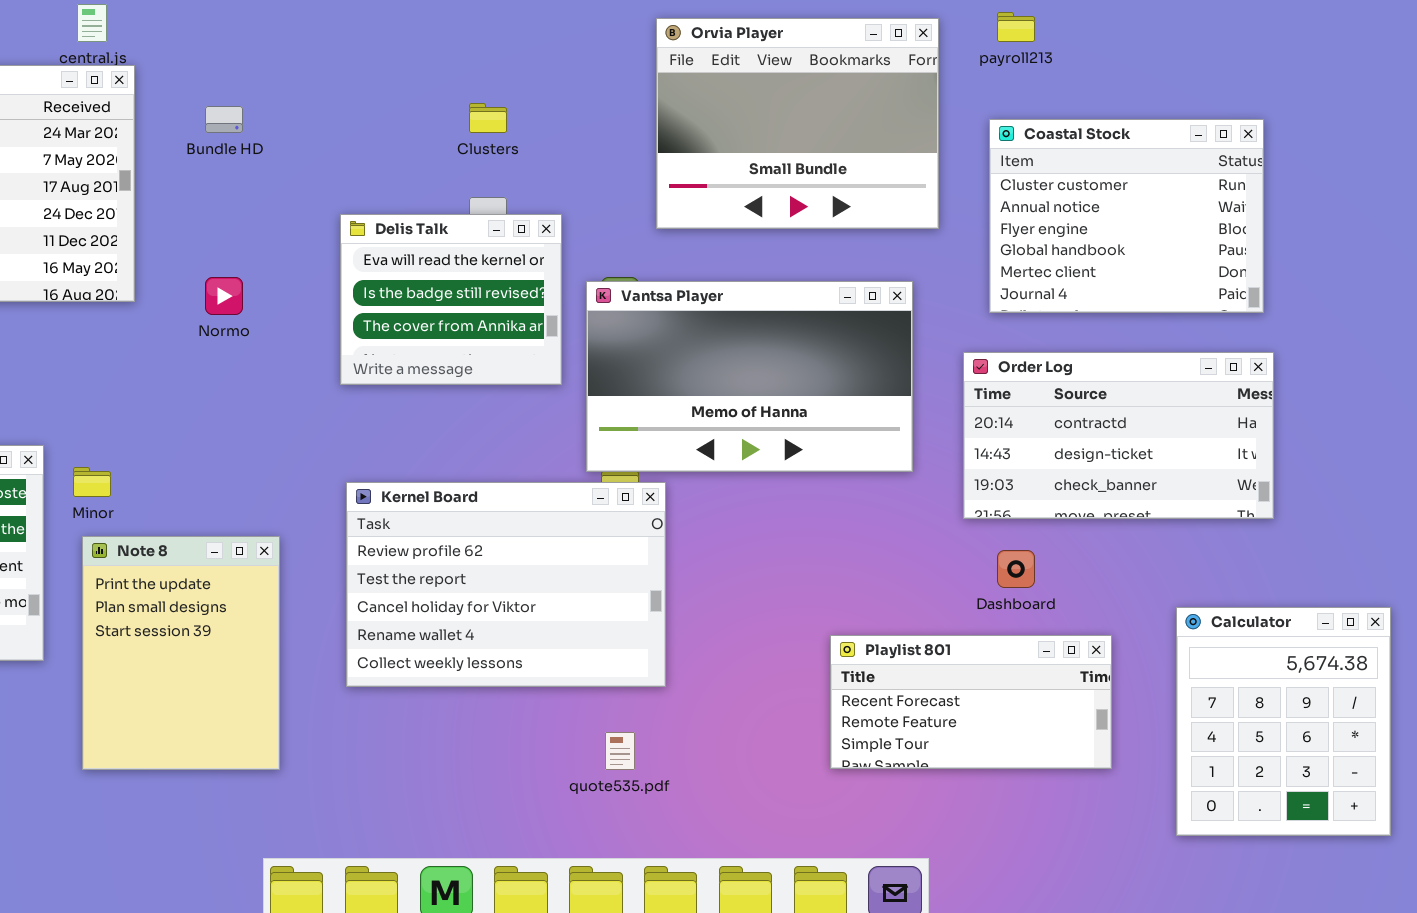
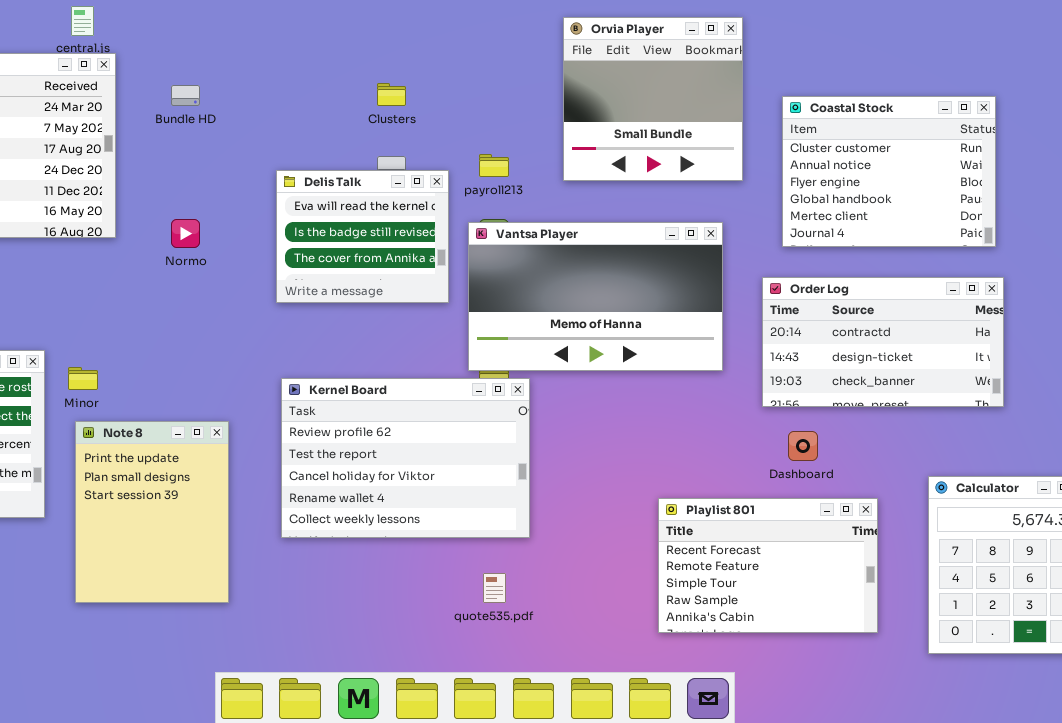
payroll213: [997,12,1035,42] -> [479,154,509,177], moved
Orvia Player: [656,18,939,229] -> [563,17,743,181], resized
Playlist 801: [830,635,1112,769] -> [658,498,878,633], resized

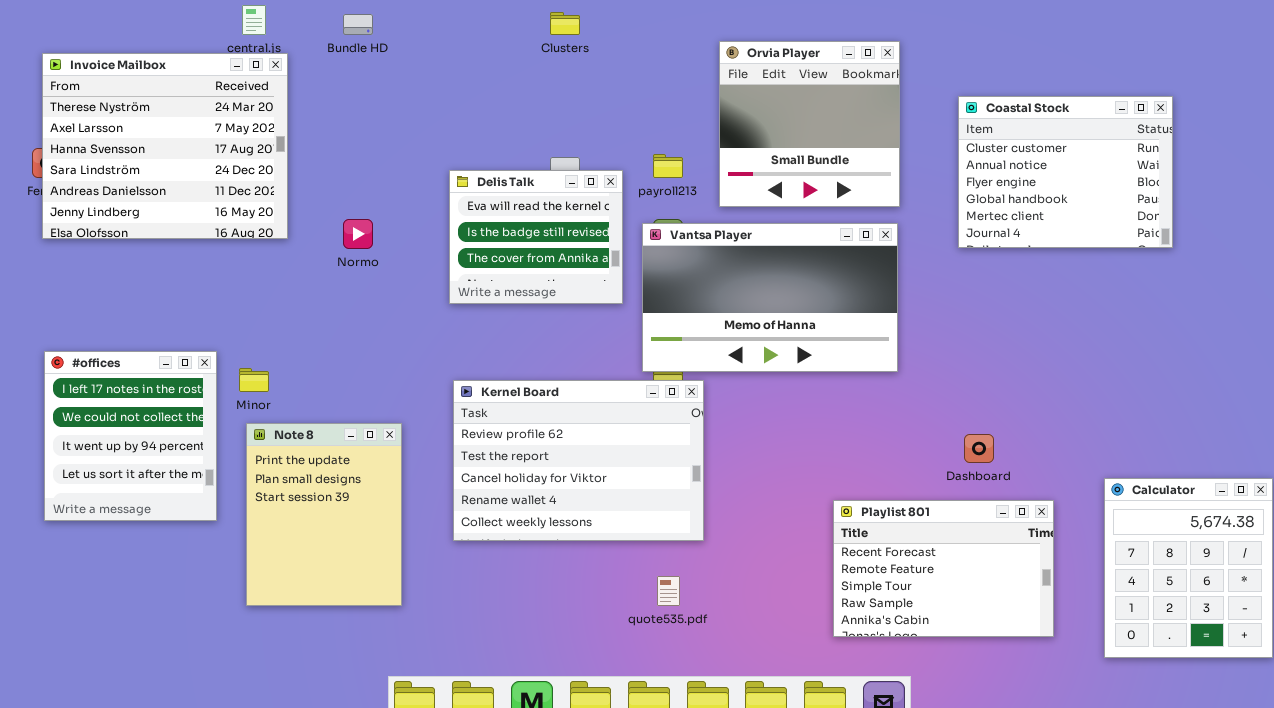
Orvia Player: [563,17,743,181] -> [719,41,900,207], moved
Clusters: [377,83,406,106] -> [550,12,580,35], moved
Bundle HD: [171,85,200,106] -> [343,14,373,35], moved
Order Log: [762,277,1004,407] -> none, closed

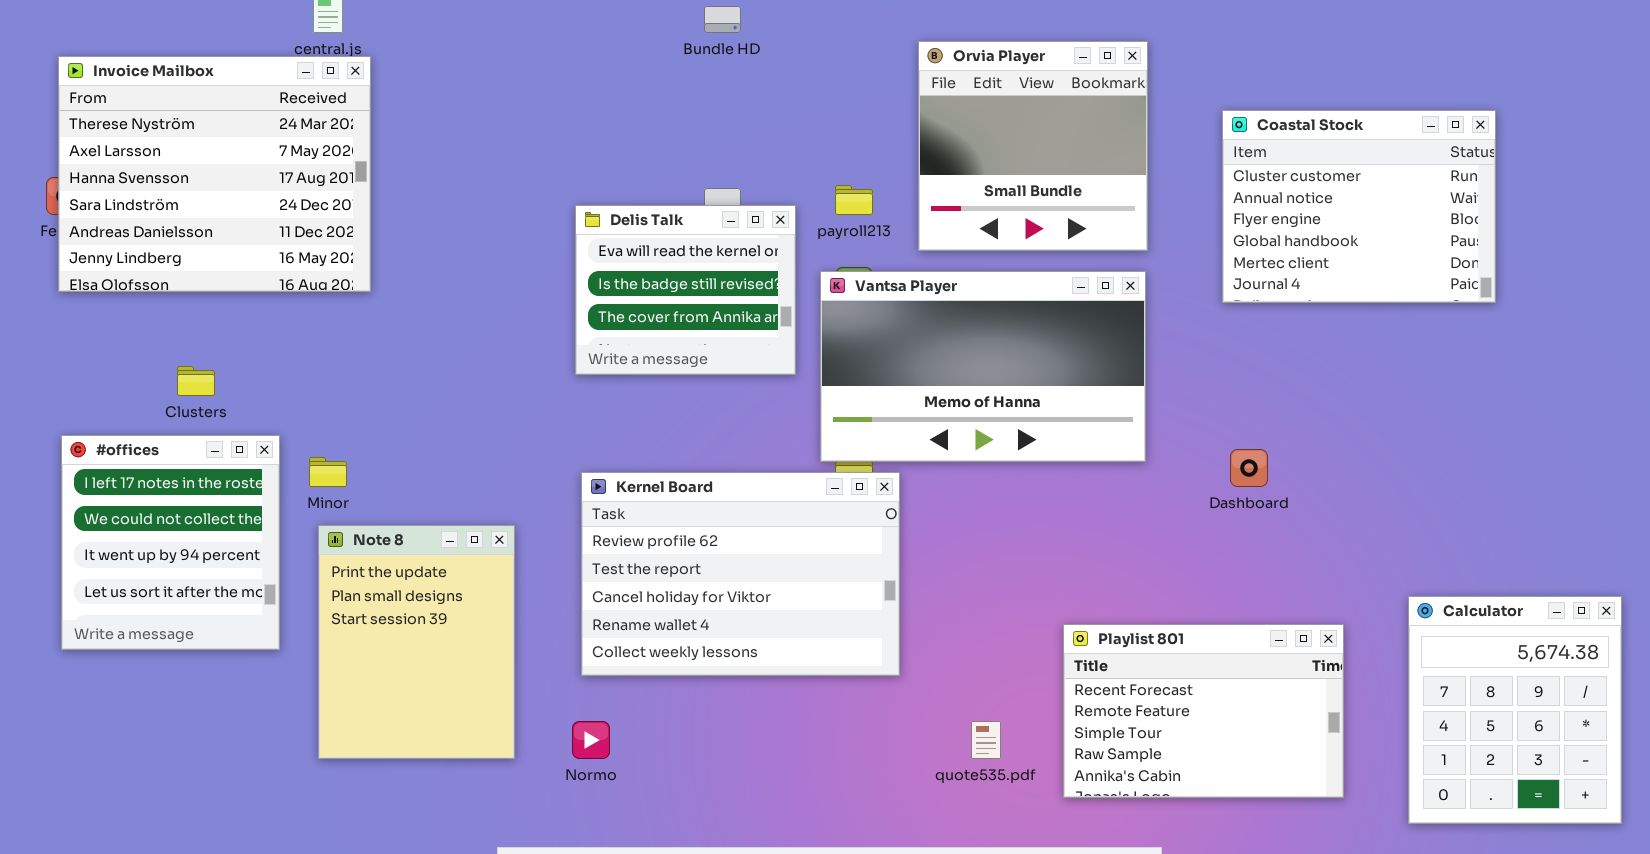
Clusters: [550,12,580,35] -> [177,366,215,396], moved
Bundle HD: [343,14,373,35] -> [704,6,741,33], moved
Normo: [343,219,373,249] -> [572,721,610,759], moved
Dashboard: [964,434,994,463] -> [1230,449,1268,487], moved
quote535.pdf: [657,576,680,606] -> [971,721,1001,759], moved

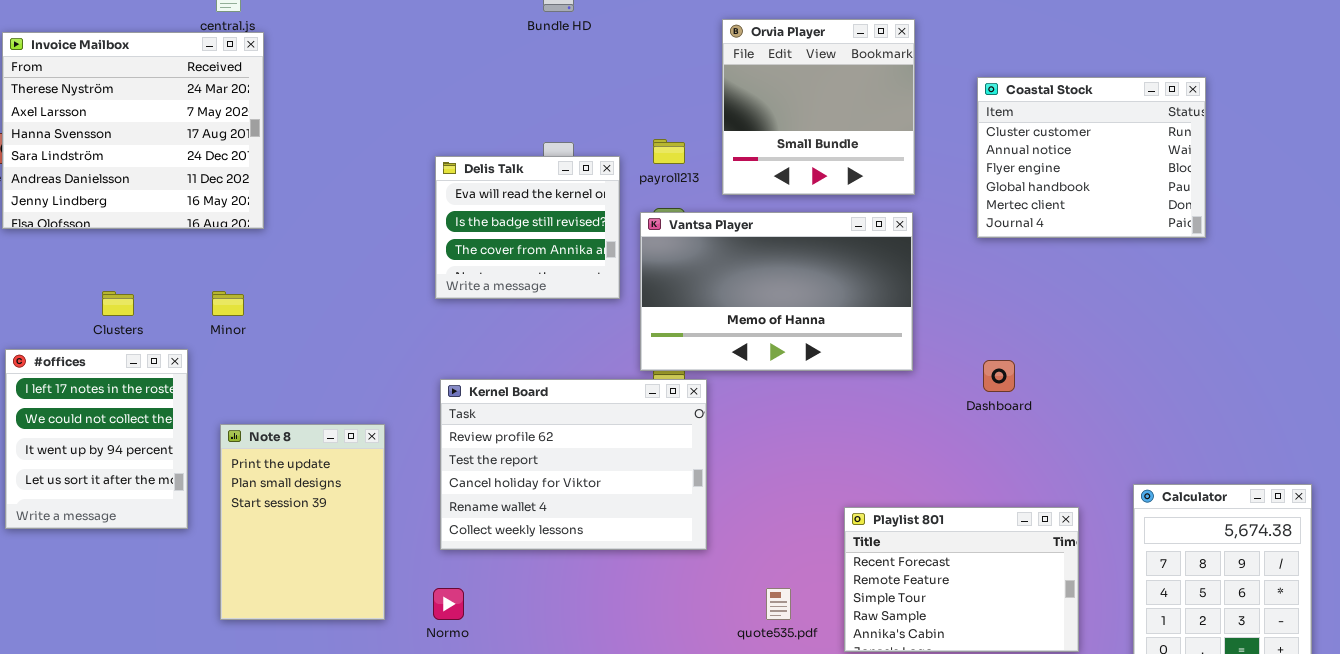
Minor: [309,457,347,487] -> [212,291,244,316], moved

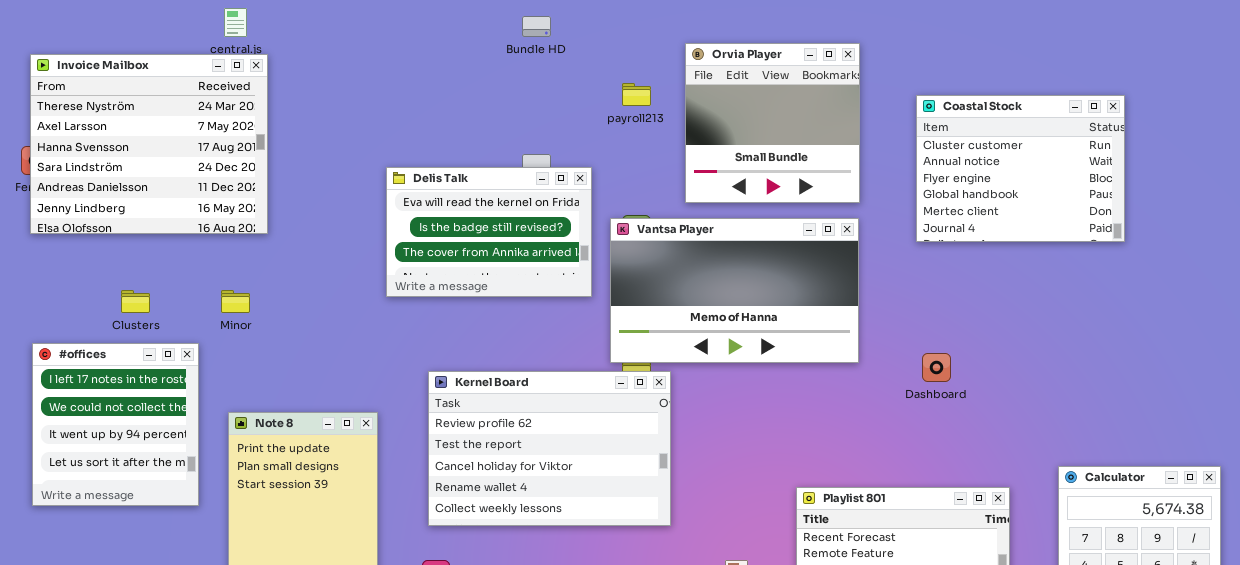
payroll213: [653,139,685,164] -> [622,83,651,106], moved
Delis Talk: [435,156,620,299] -> [386,167,592,297], resized

